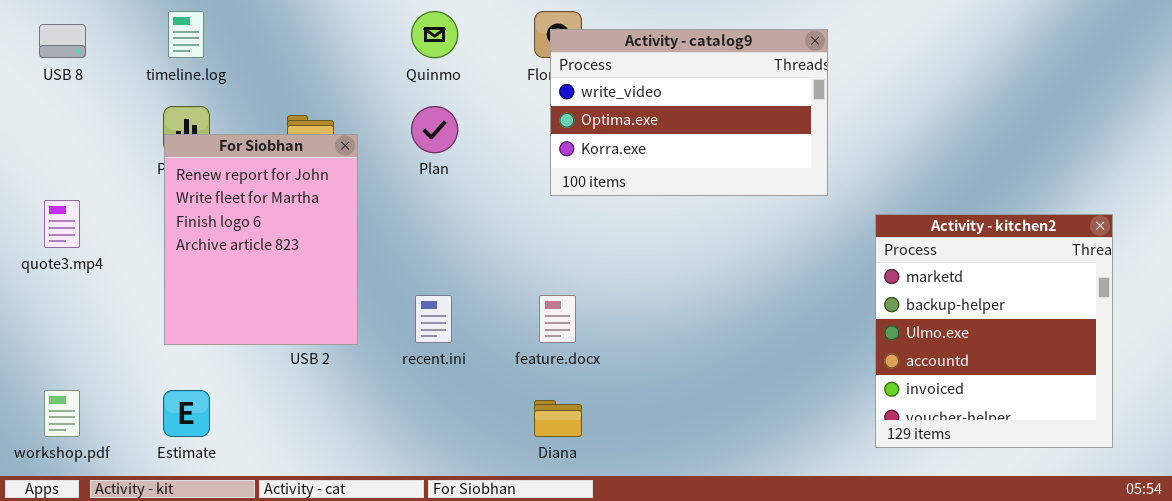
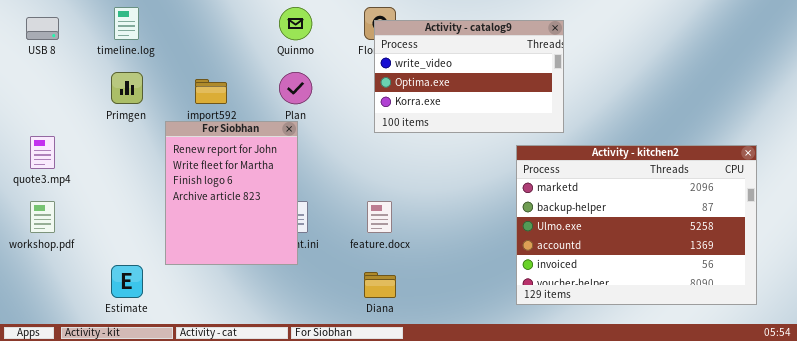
For Siobhan: [164,134,358,345] -> [165,121,298,265], moved
Activity - kitchen2: [875,214,1113,448] -> [516,145,757,305], resized
workshop.pdf: [44,390,80,437] -> [30,201,55,233], moved

